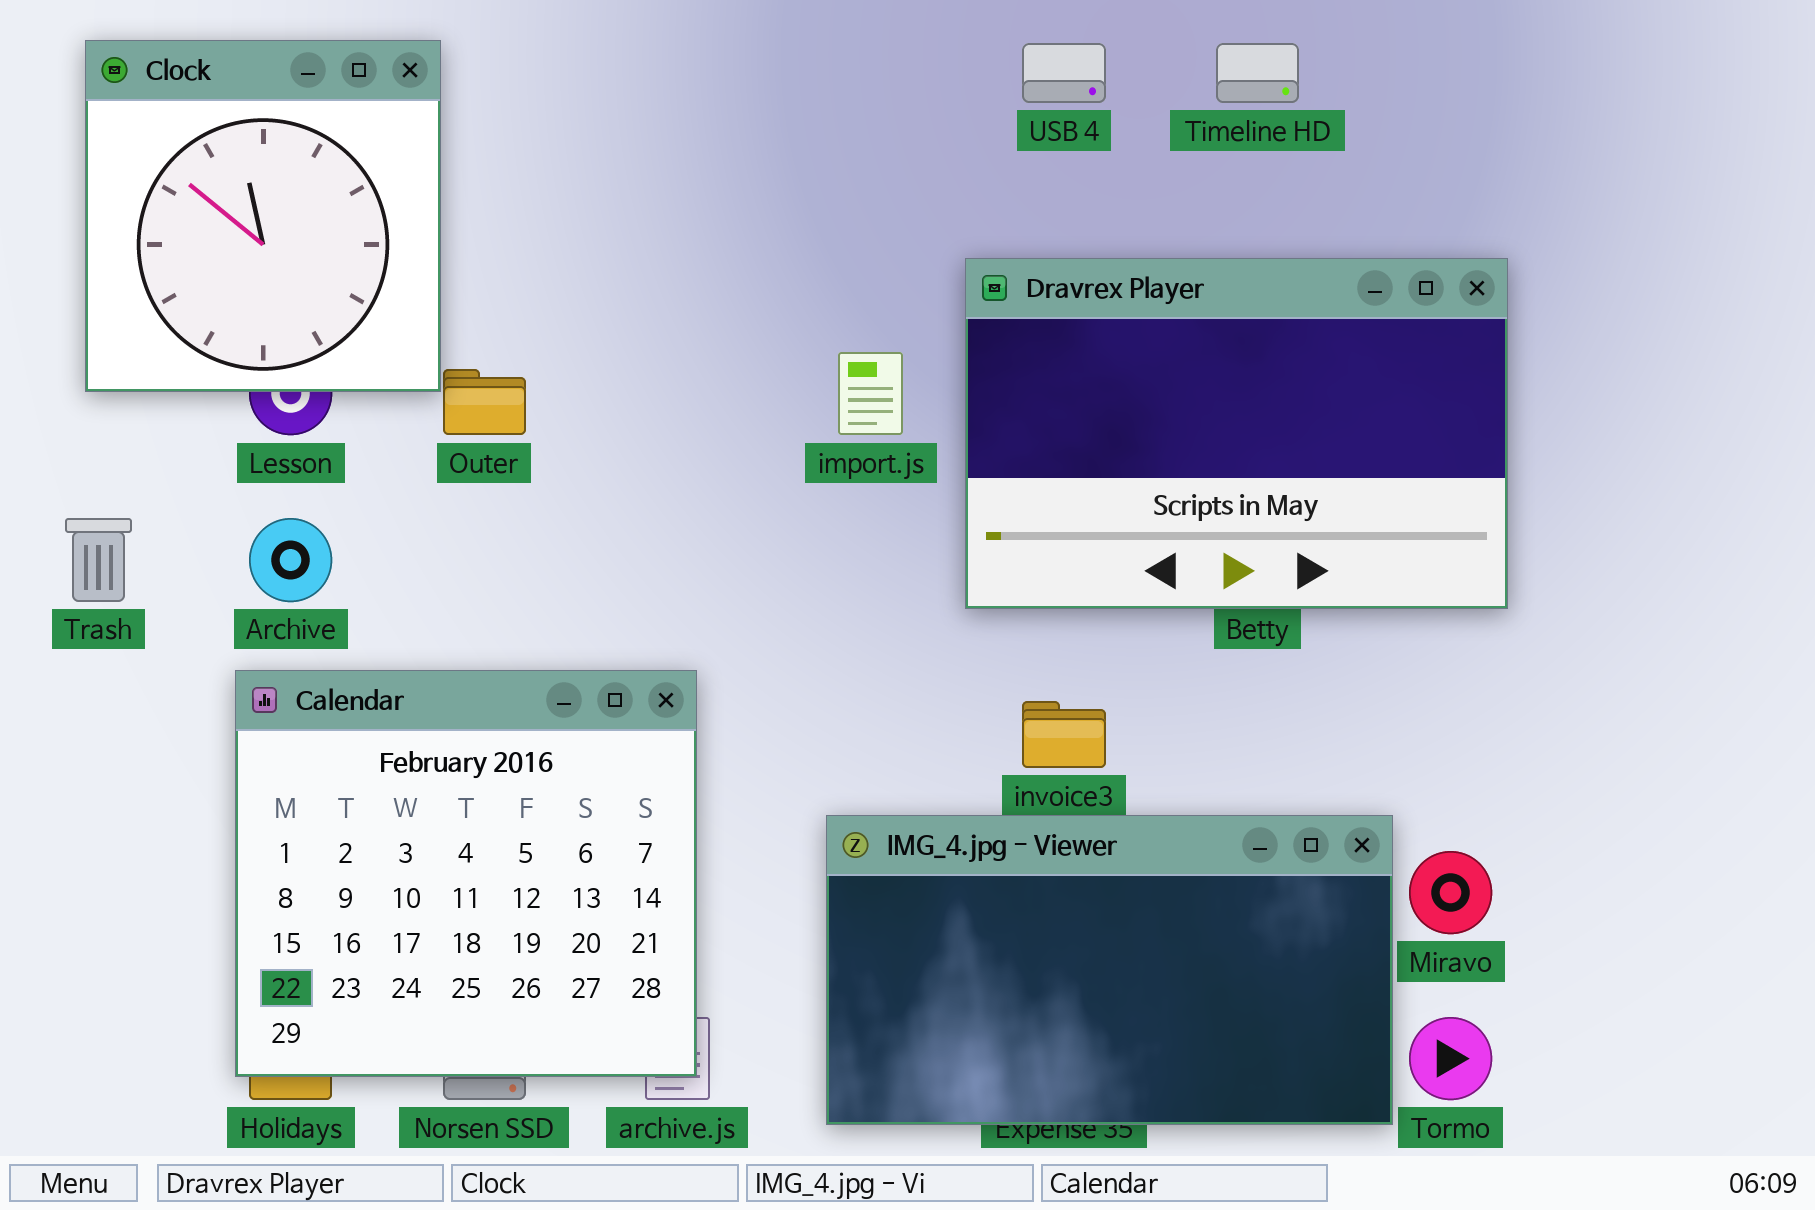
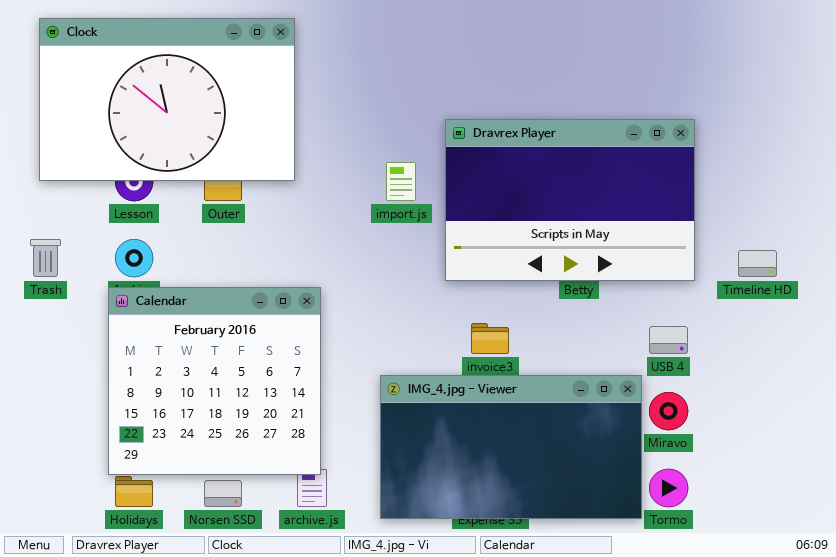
Clock: [85,40,441,392] -> [39,18,295,181], resized
USB 4: [1022,43,1106,103] -> [649,326,688,354], moved
Timeline HD: [1216,43,1299,103] -> [738,250,777,277], moved
Calendar: [235,670,697,1077] -> [108,287,321,475], moved

